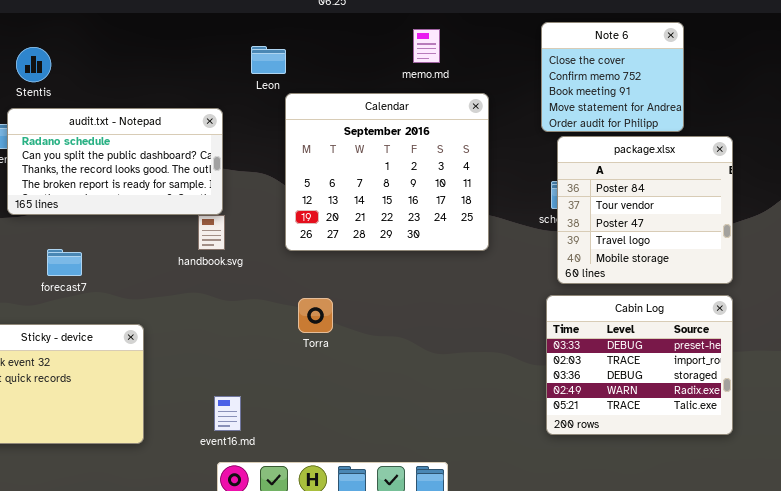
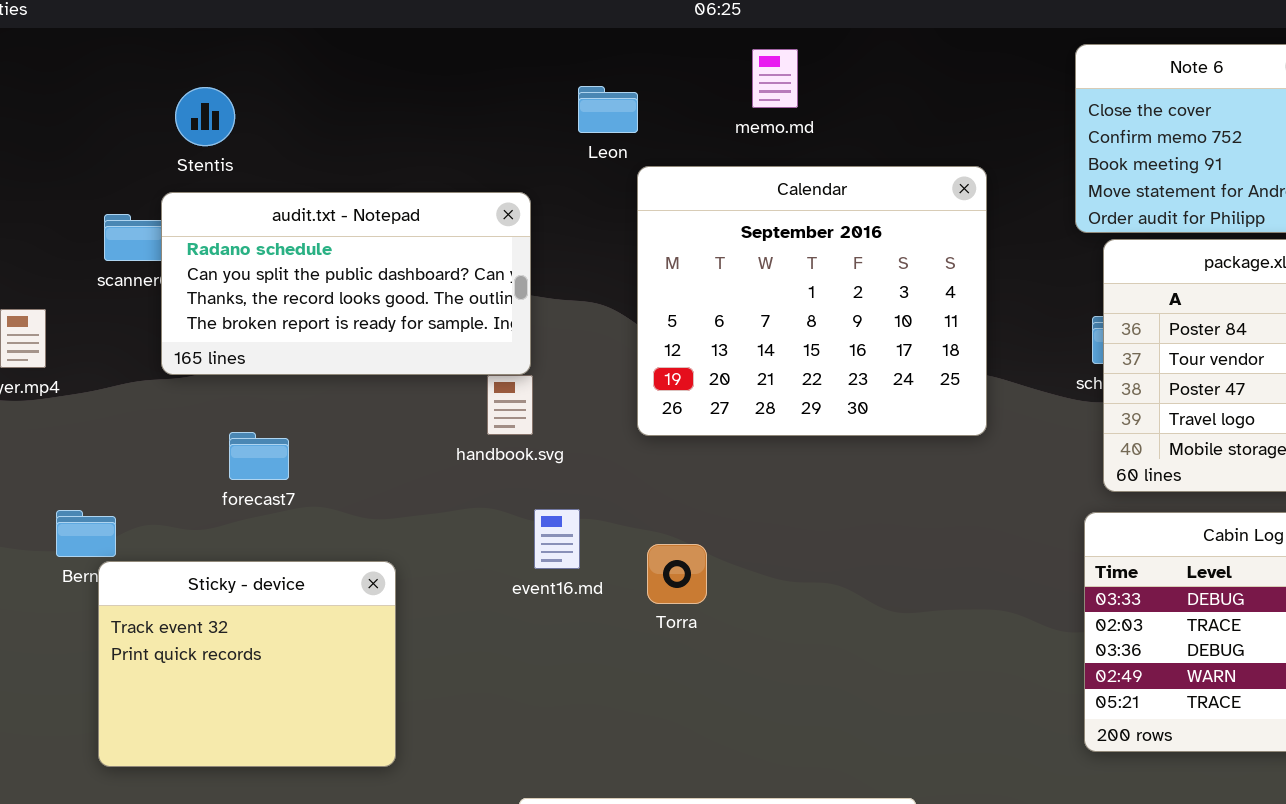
memo.md: [413,29,440,63] -> [752,49,798,108], moved
Torra: [298,298,333,333] -> [647,544,707,604], moved
event16.md: [214,396,241,431] -> [534,509,580,569], moved

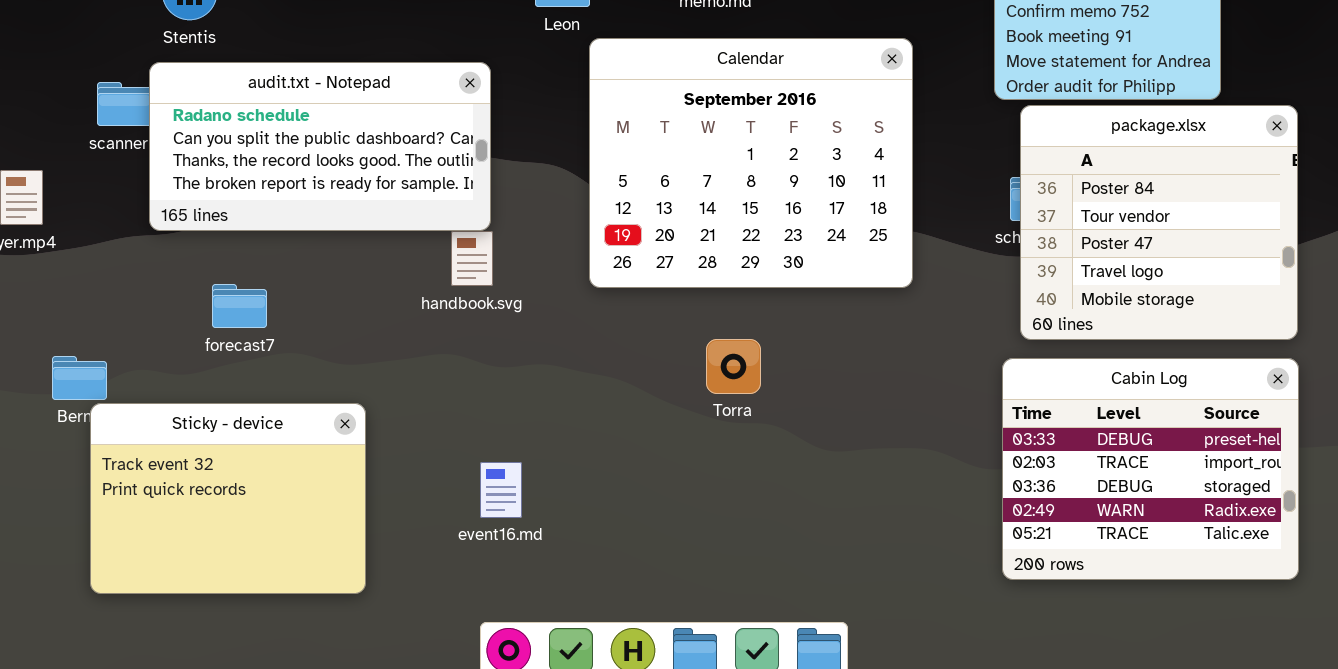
event16.md: [534,509,580,569] -> [480,462,522,518], moved
Torra: [647,544,707,604] -> [706,339,761,394], moved

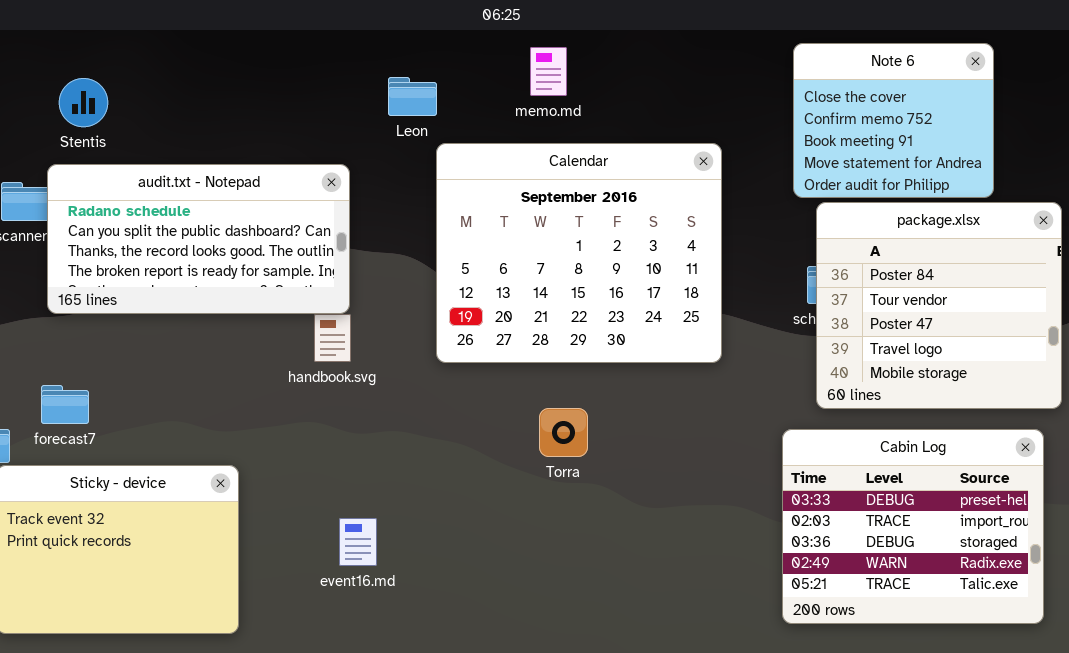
forecast7: [212,284,267,328] -> [41,385,89,424], moved
Cabin Log: [1002,358,1299,580] -> [782,429,1044,624], moved

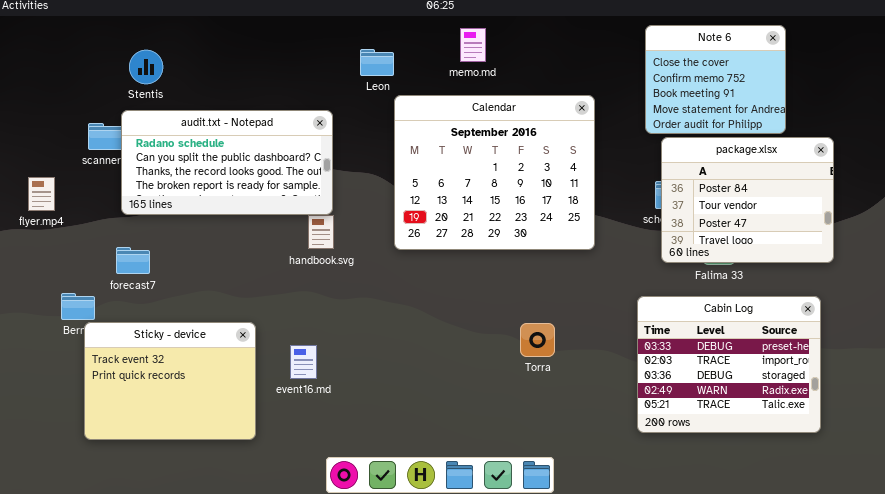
package.xlsx: [816,202,1062,409] -> [661,137,834,263], resized
forecast7: [41,385,89,424] -> [116,247,150,274], moved
Torra: [539,408,588,457] -> [520,323,555,357], moved
event16.md: [339,518,377,566] -> [290,345,317,379], moved

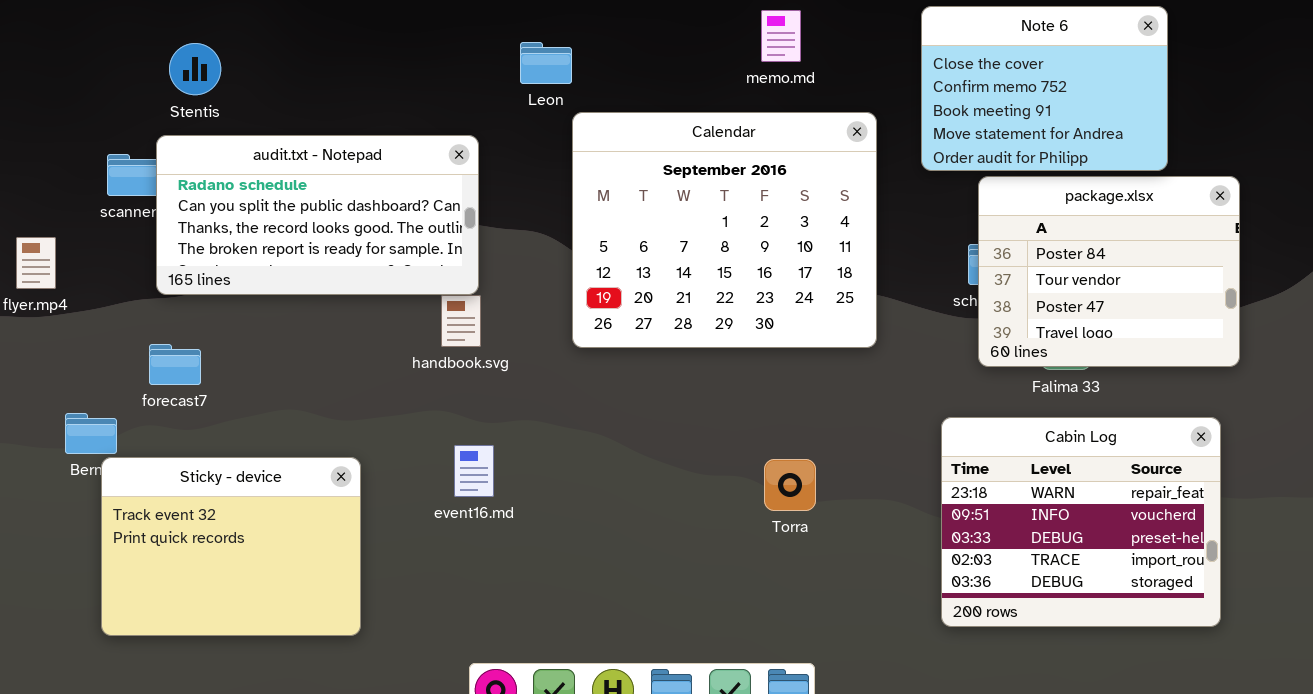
Note 6: [645,25,786,134] -> [921,6,1168,171], resized
memo.md: [460,28,486,62] -> [761,10,801,62], moved
Cabin Log: [637,296,821,433] -> [941,417,1221,627], scrolled up 2 rows
event16.md: [290,345,317,379] -> [454,445,494,497], moved

